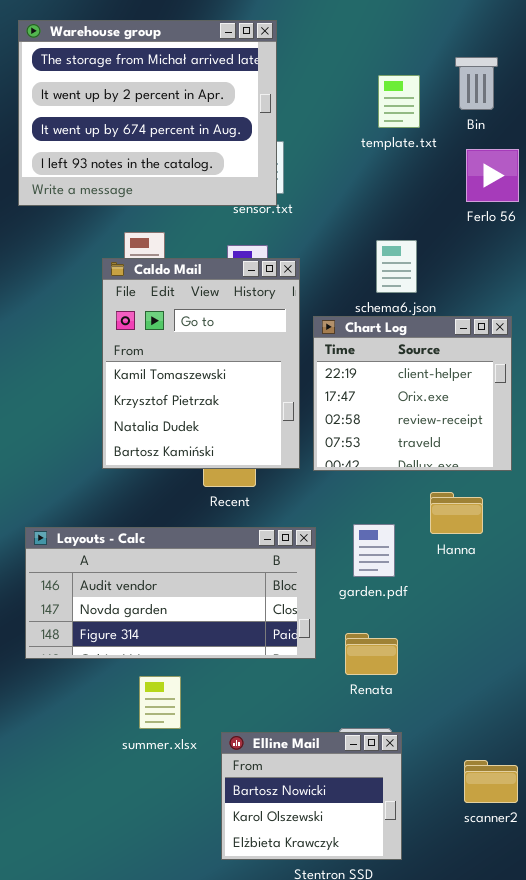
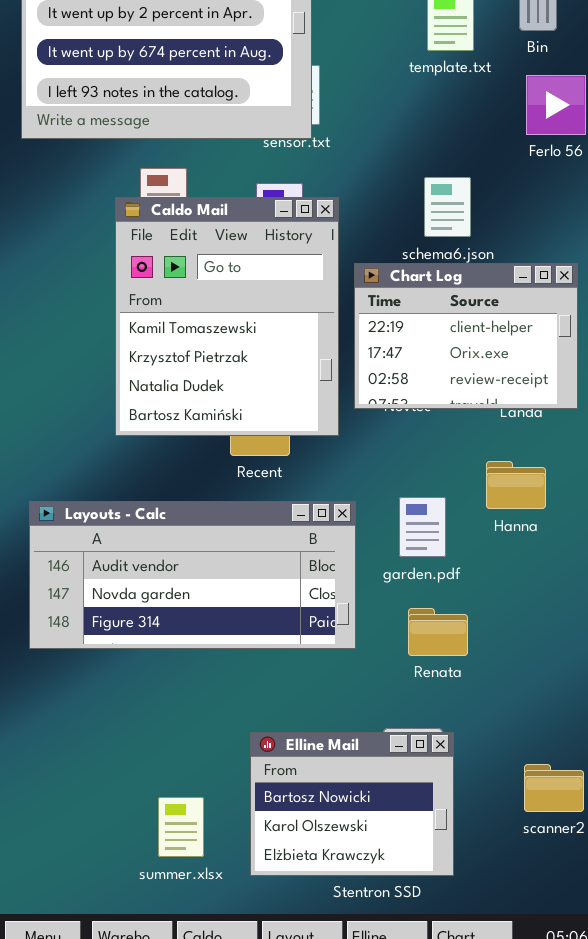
Chart Log: [313,316,512,471] -> [354,263,578,409], resized
Renata: [345,633,398,675] -> [408,608,468,656], moved
summer.xlsx: [139,676,181,729] -> [158,797,204,857], moved

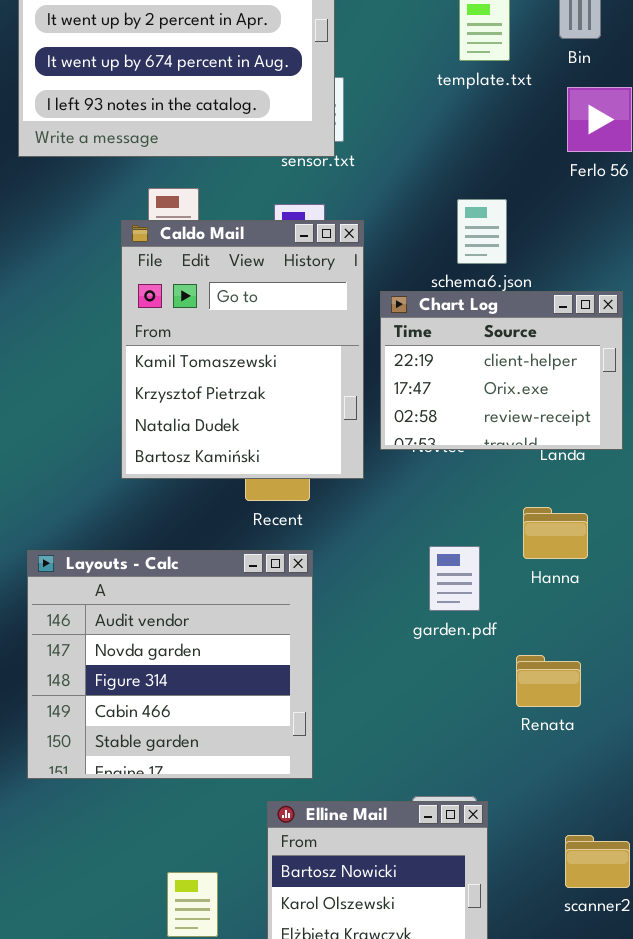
Layouts - Calc: [29,501,356,649] -> [27,550,313,779], resized
Renata: [408,608,468,656] -> [516,655,581,707], moved

